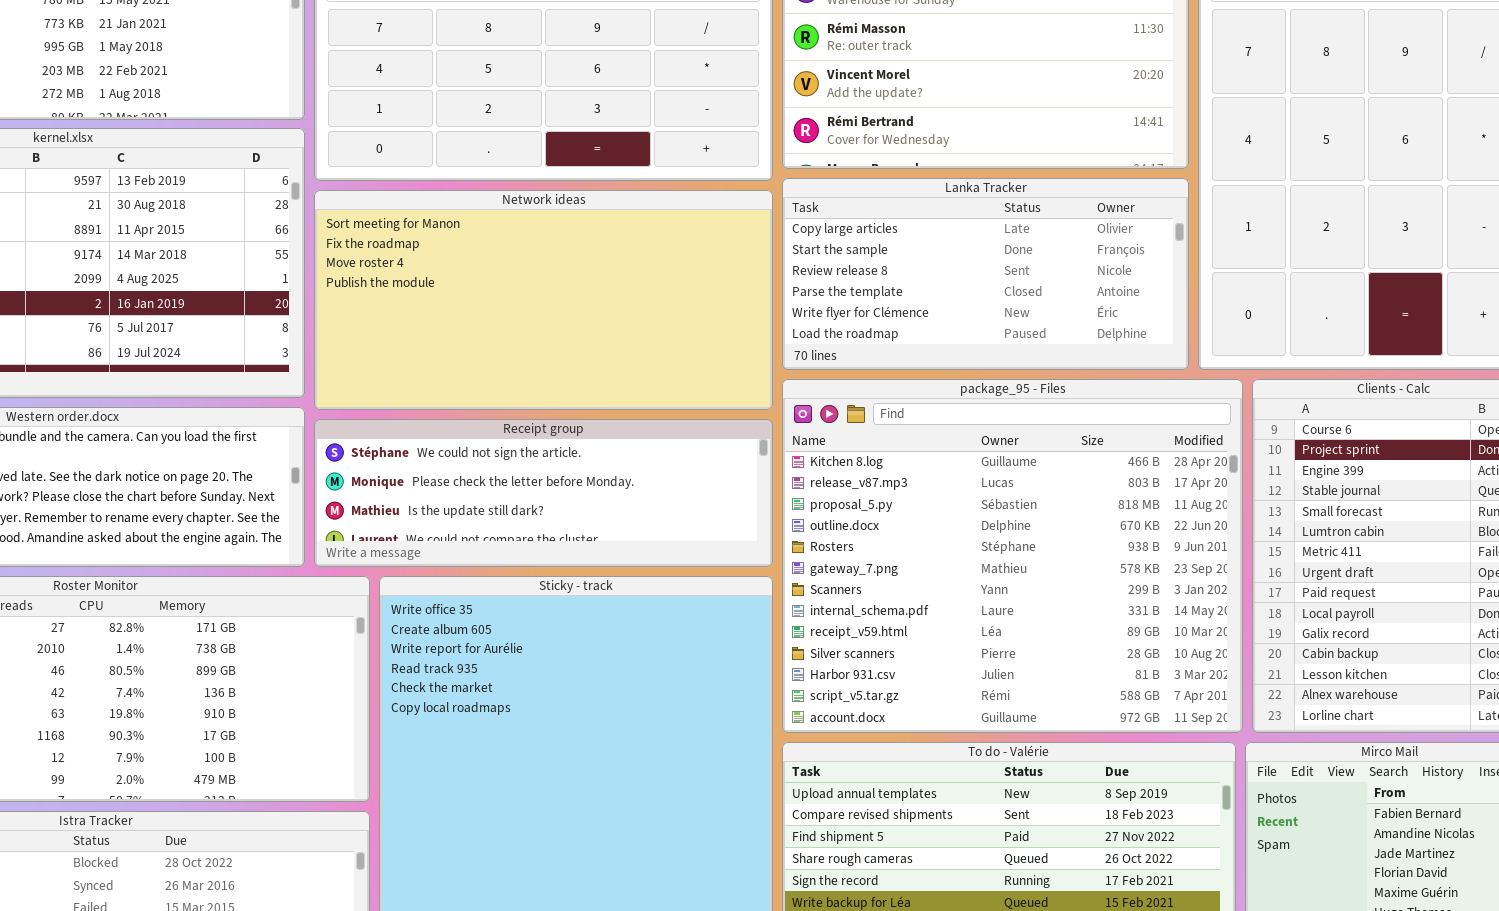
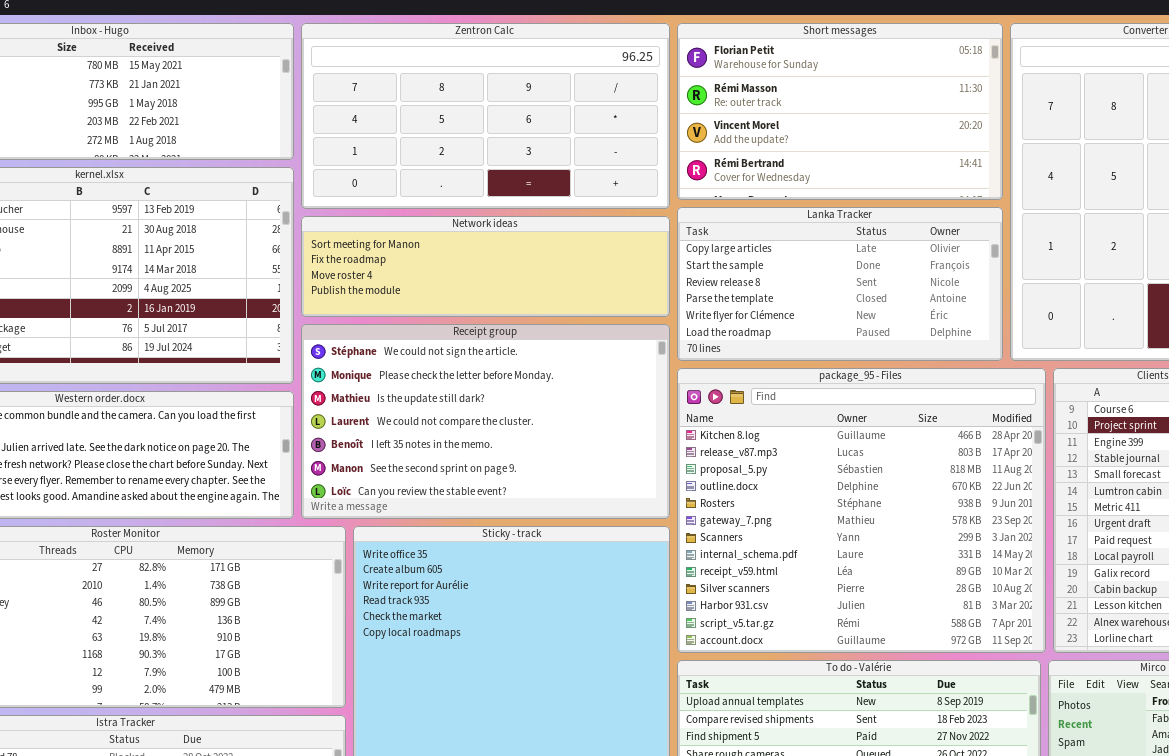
Network ideas: [314,190,773,410] -> [301,216,670,317], resized
Receipt group: [314,419,773,567] -> [301,324,670,519], resized

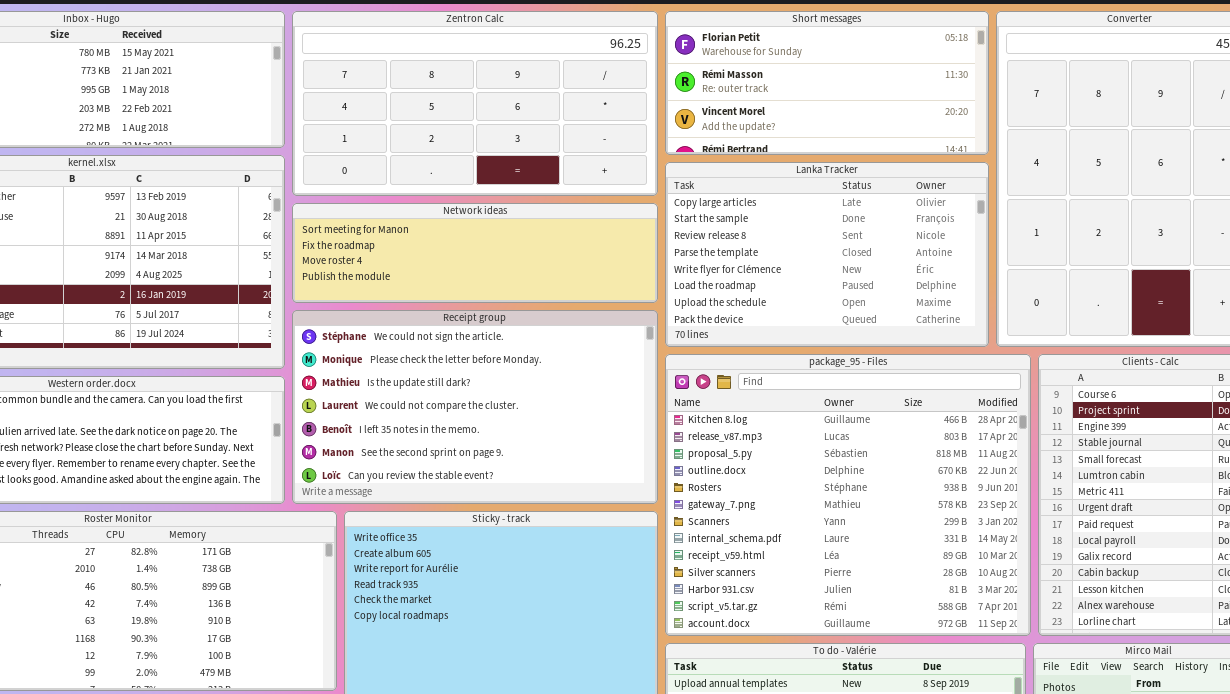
Short messages: [677,23,1003,200] -> [665,11,989,155], resized
Lanka Tracker: [677,207,1003,361] -> [665,162,989,347], resized

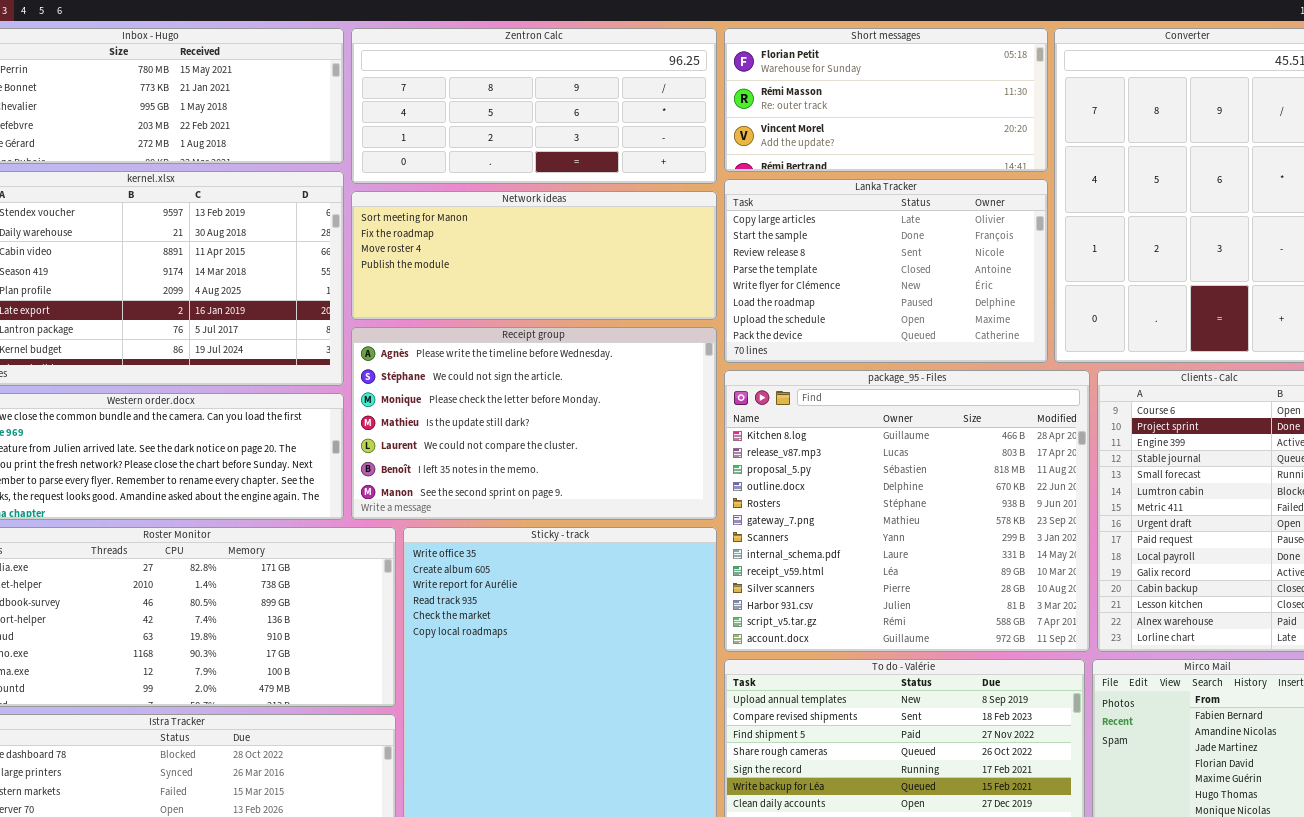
Zentron Calc: [292,11,658,196] -> [351,28,717,184], resized
Network ideas: [292,203,658,303] -> [351,191,717,320], resized
Receipt group: [292,310,658,504] -> [351,327,717,520], scrolled up 1 row

